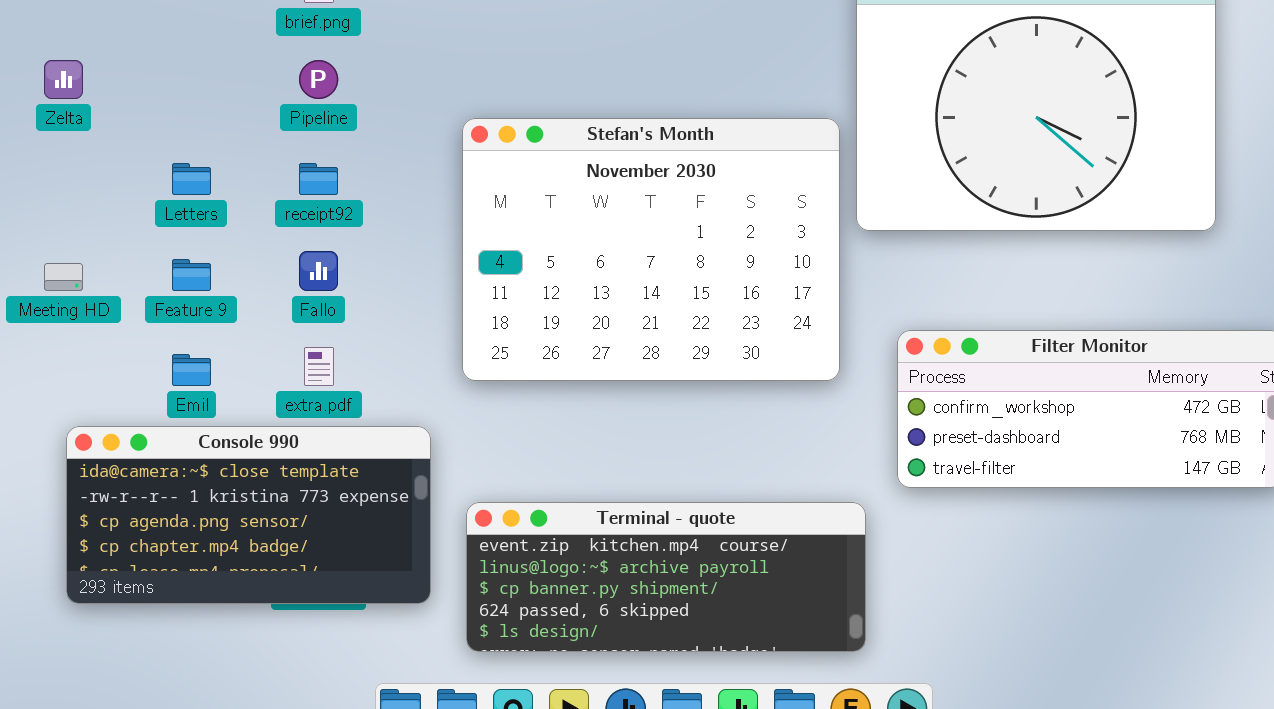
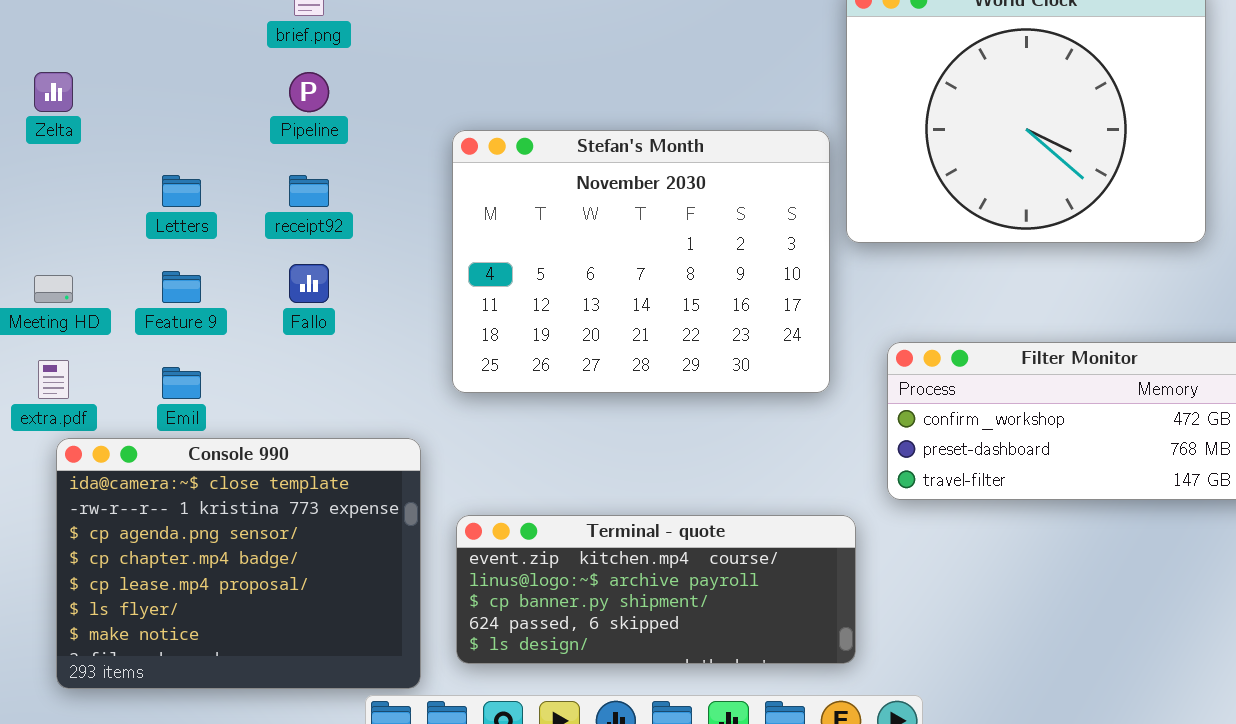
extra.pdf: [304,347,334,386] -> [38,360,69,399], moved
Console 990: [66,426,431,604] -> [56,438,421,689], resized

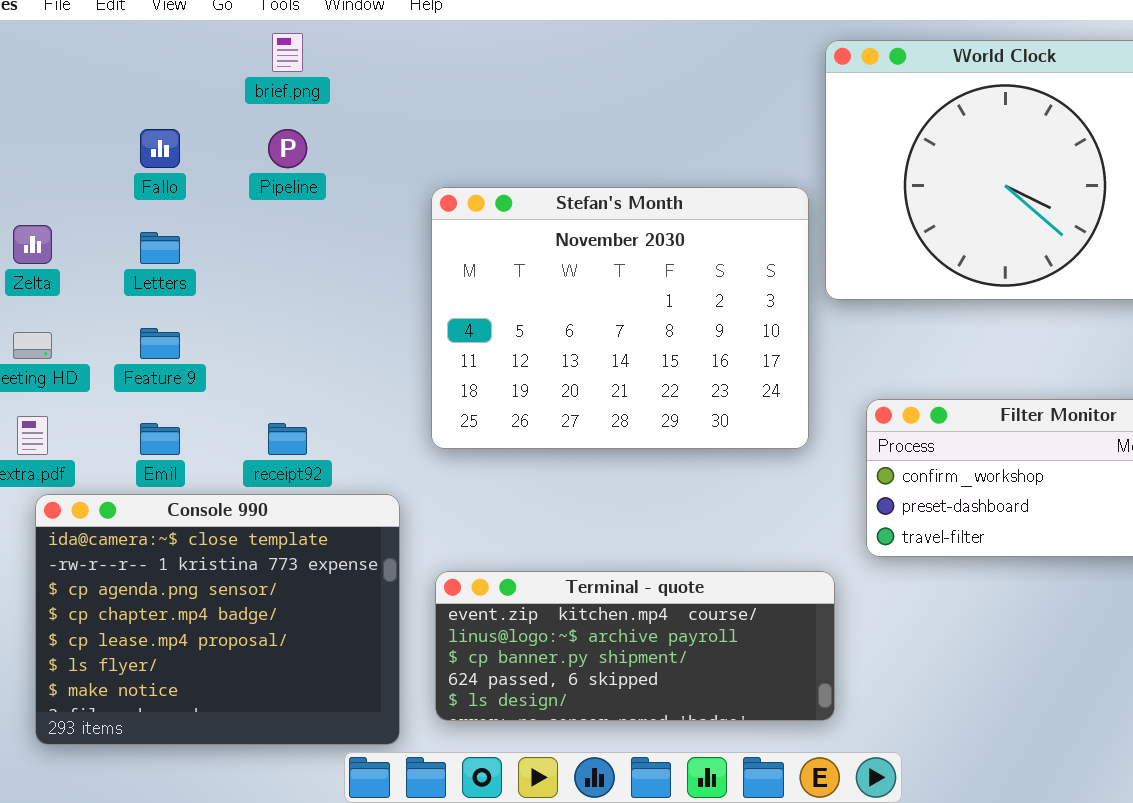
Zelta: [34,72,73,112] -> [13,225,52,264], moved
receipt92: [289,175,329,207] -> [268,423,307,455], moved
Fallo: [289,264,329,303] -> [140,129,180,168], moved

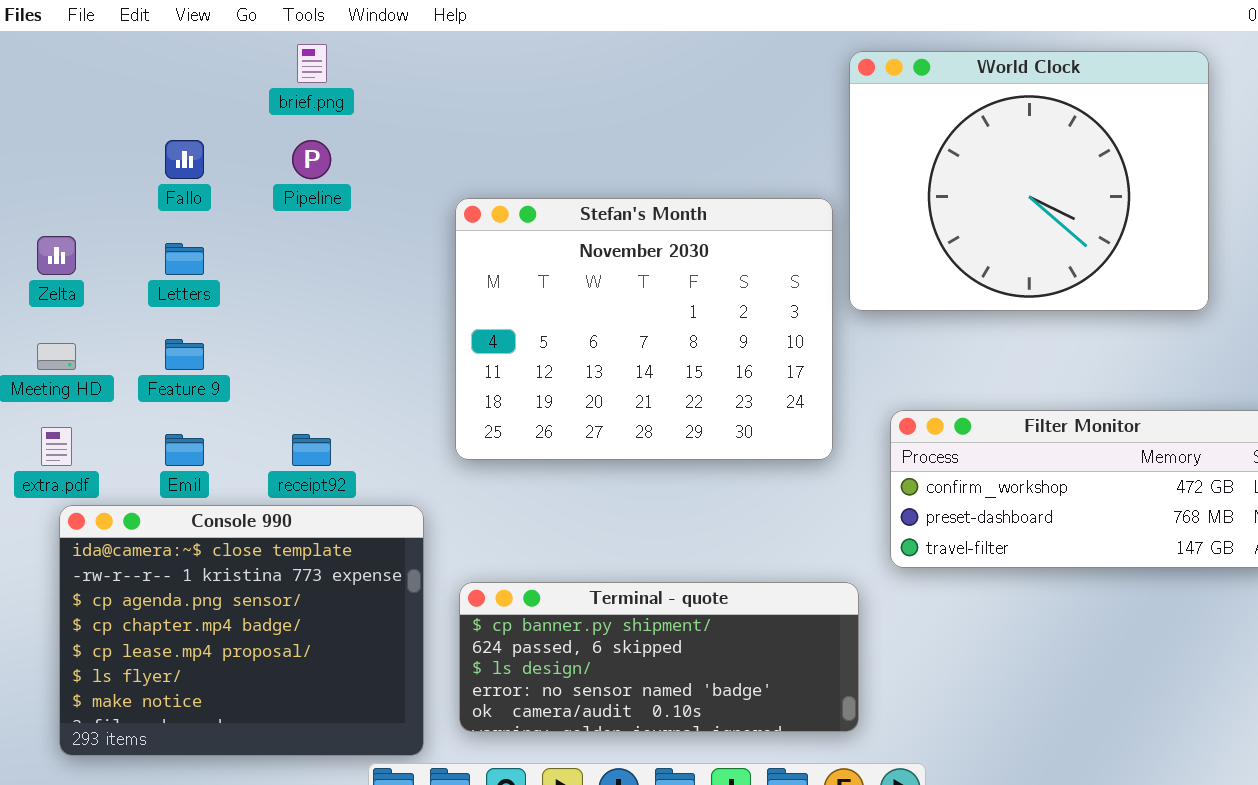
Terminal - quote: [435,571,835,721] -> [459,582,859,732], scrolled down 2 rows

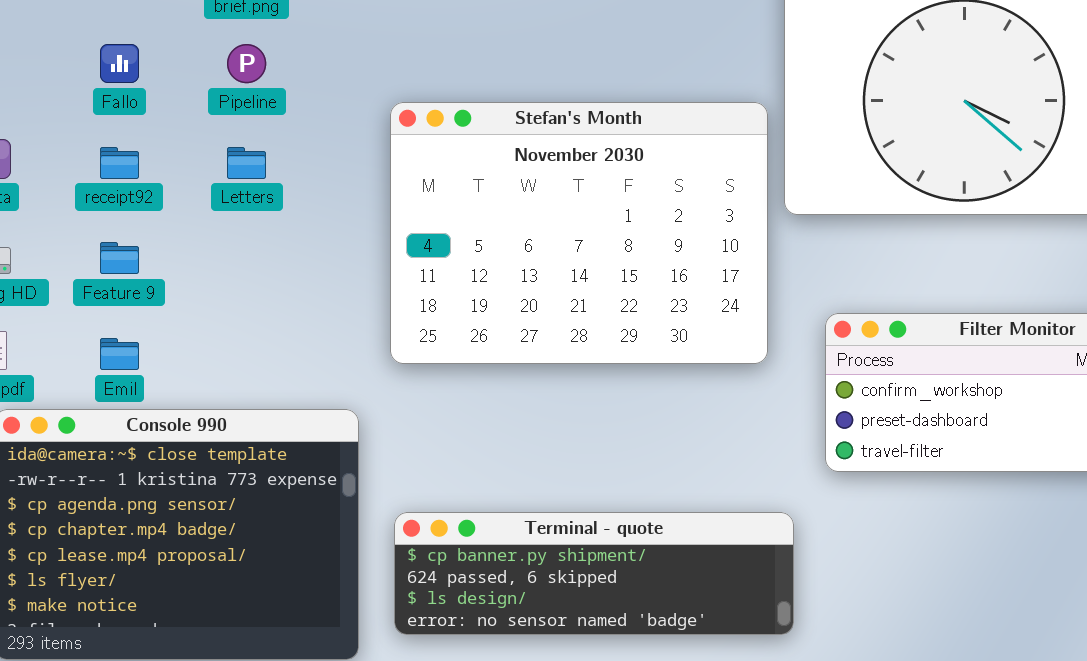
Letters: [165,243,204,275] -> [227,147,266,179], moved
receipt92: [292,434,331,466] -> [100,147,139,179], moved
Terminal - quote: [459,582,859,732] -> [394,512,794,635], resized

